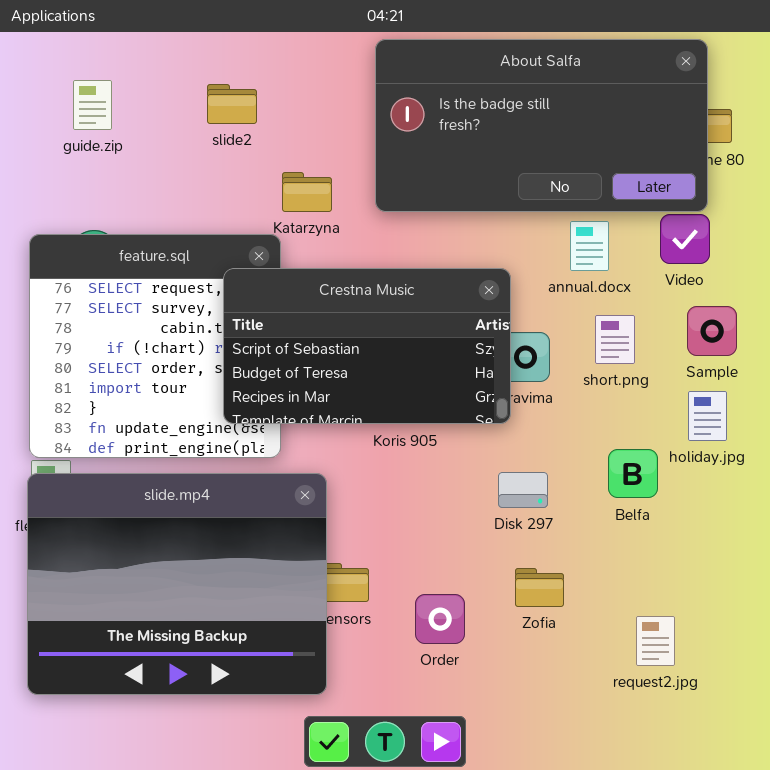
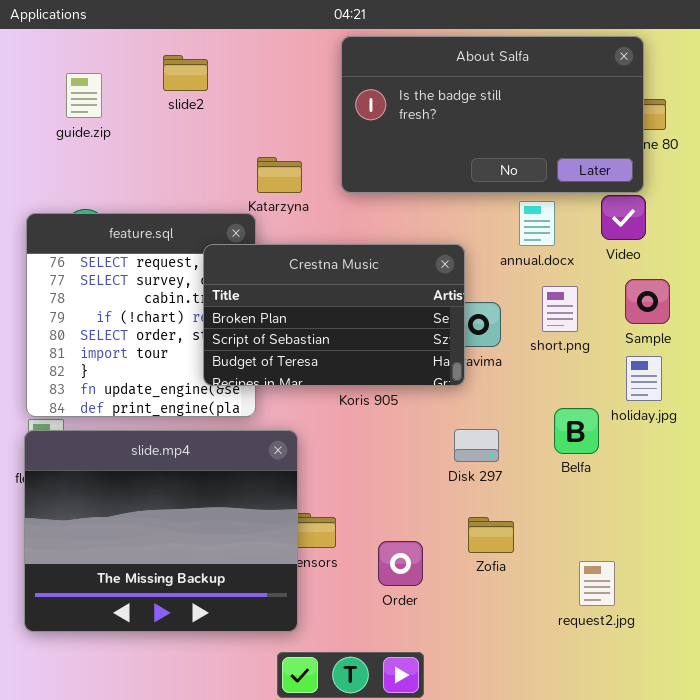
slide2: [207,84,257,124] -> [163,55,208,91], moved
Crestna Music: [223,268,511,424] -> [203,244,465,386], scrolled up 1 row

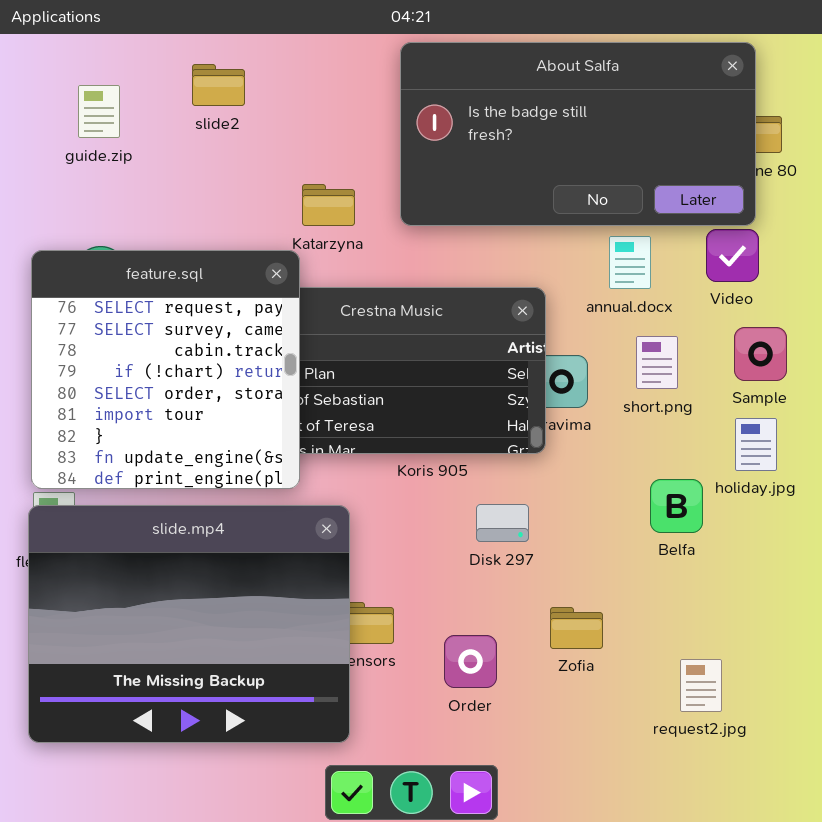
feature.sql: [26,213,256,417] -> [31,250,300,489], raised
Disk 297: [454,429,499,462] -> [476,504,529,542], moved

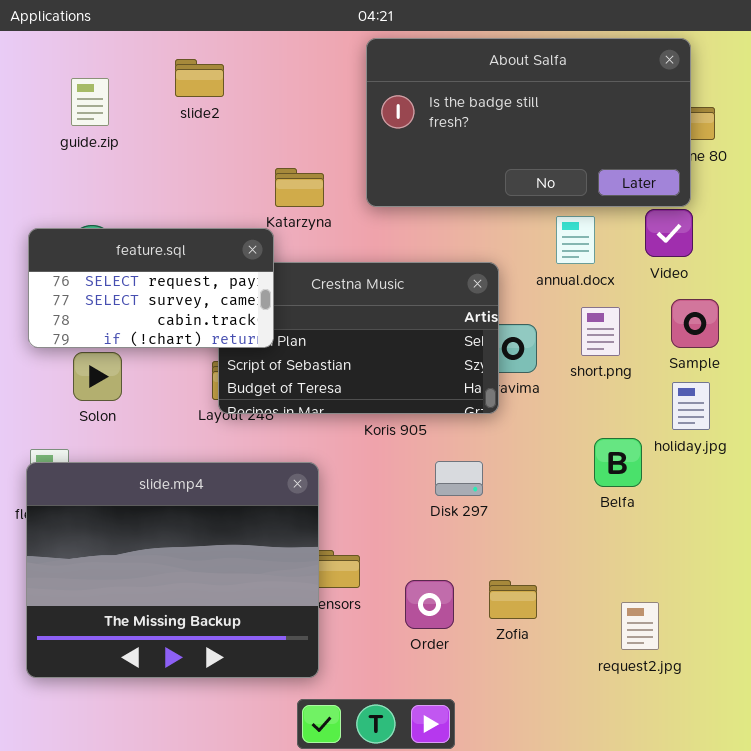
feature.sql: [31,250,300,489] -> [28,228,274,348], resized
Zofia: [550,607,603,649] -> [489,580,537,619], moved

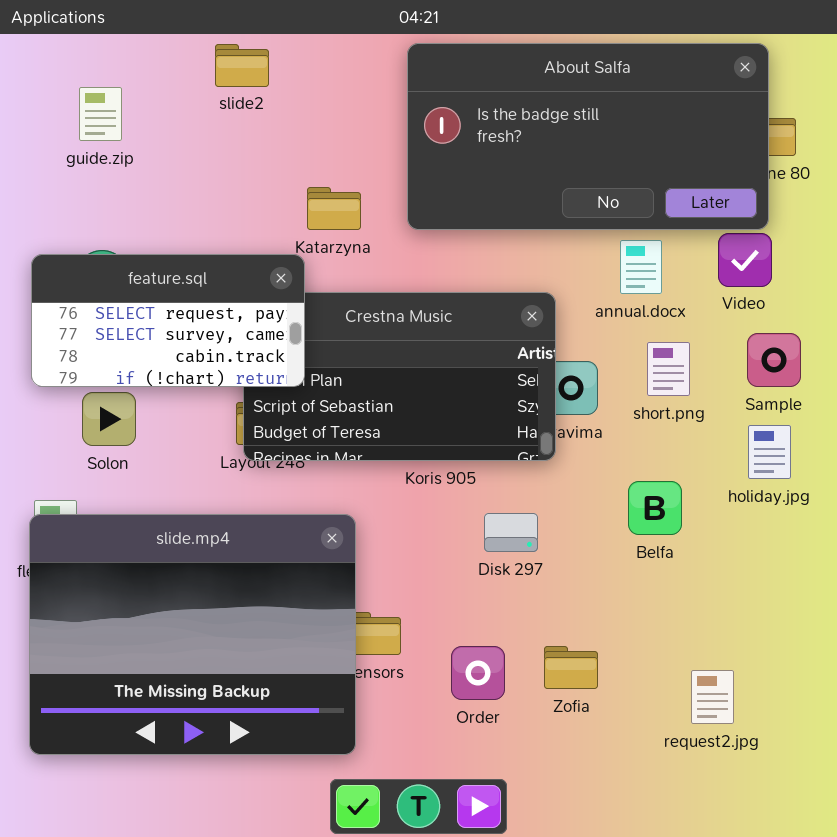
slide2: [175,59,224,97] -> [215,44,269,87], moved
Belfa: [594,438,642,487] -> [628,481,682,535], moved

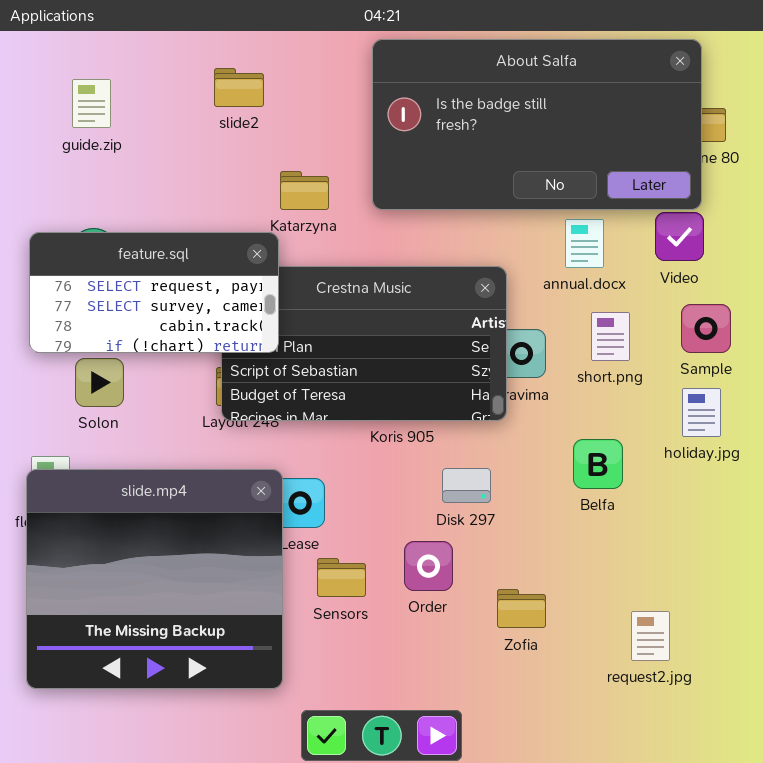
slide2: [215,44,269,87] -> [214,68,264,107], moved
slide.mp4: [29,514,356,755] -> [26,469,283,689], resized
Order: [451,646,505,700] -> [404,541,453,591], moved

